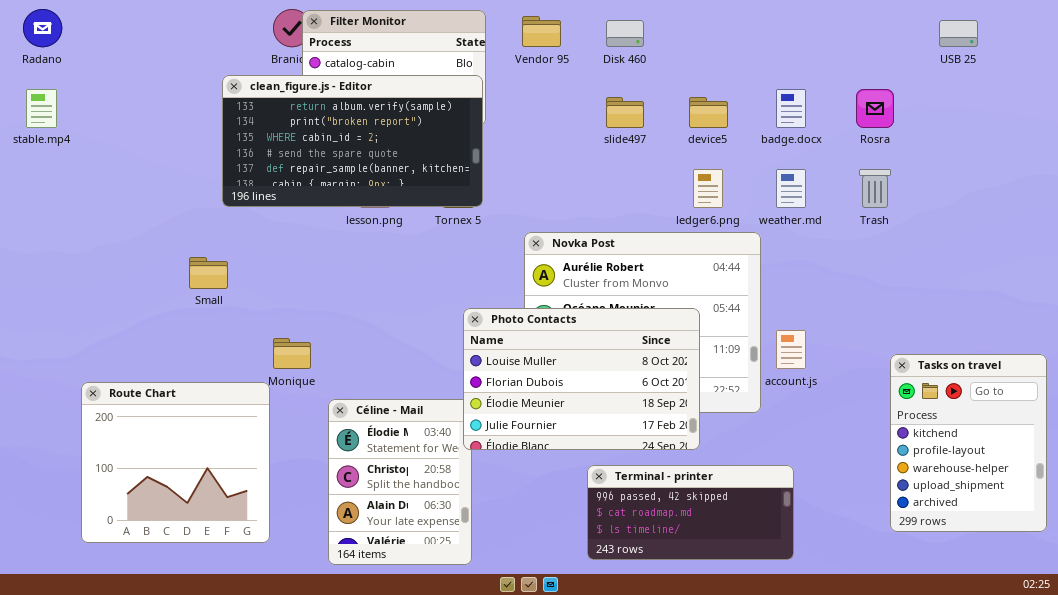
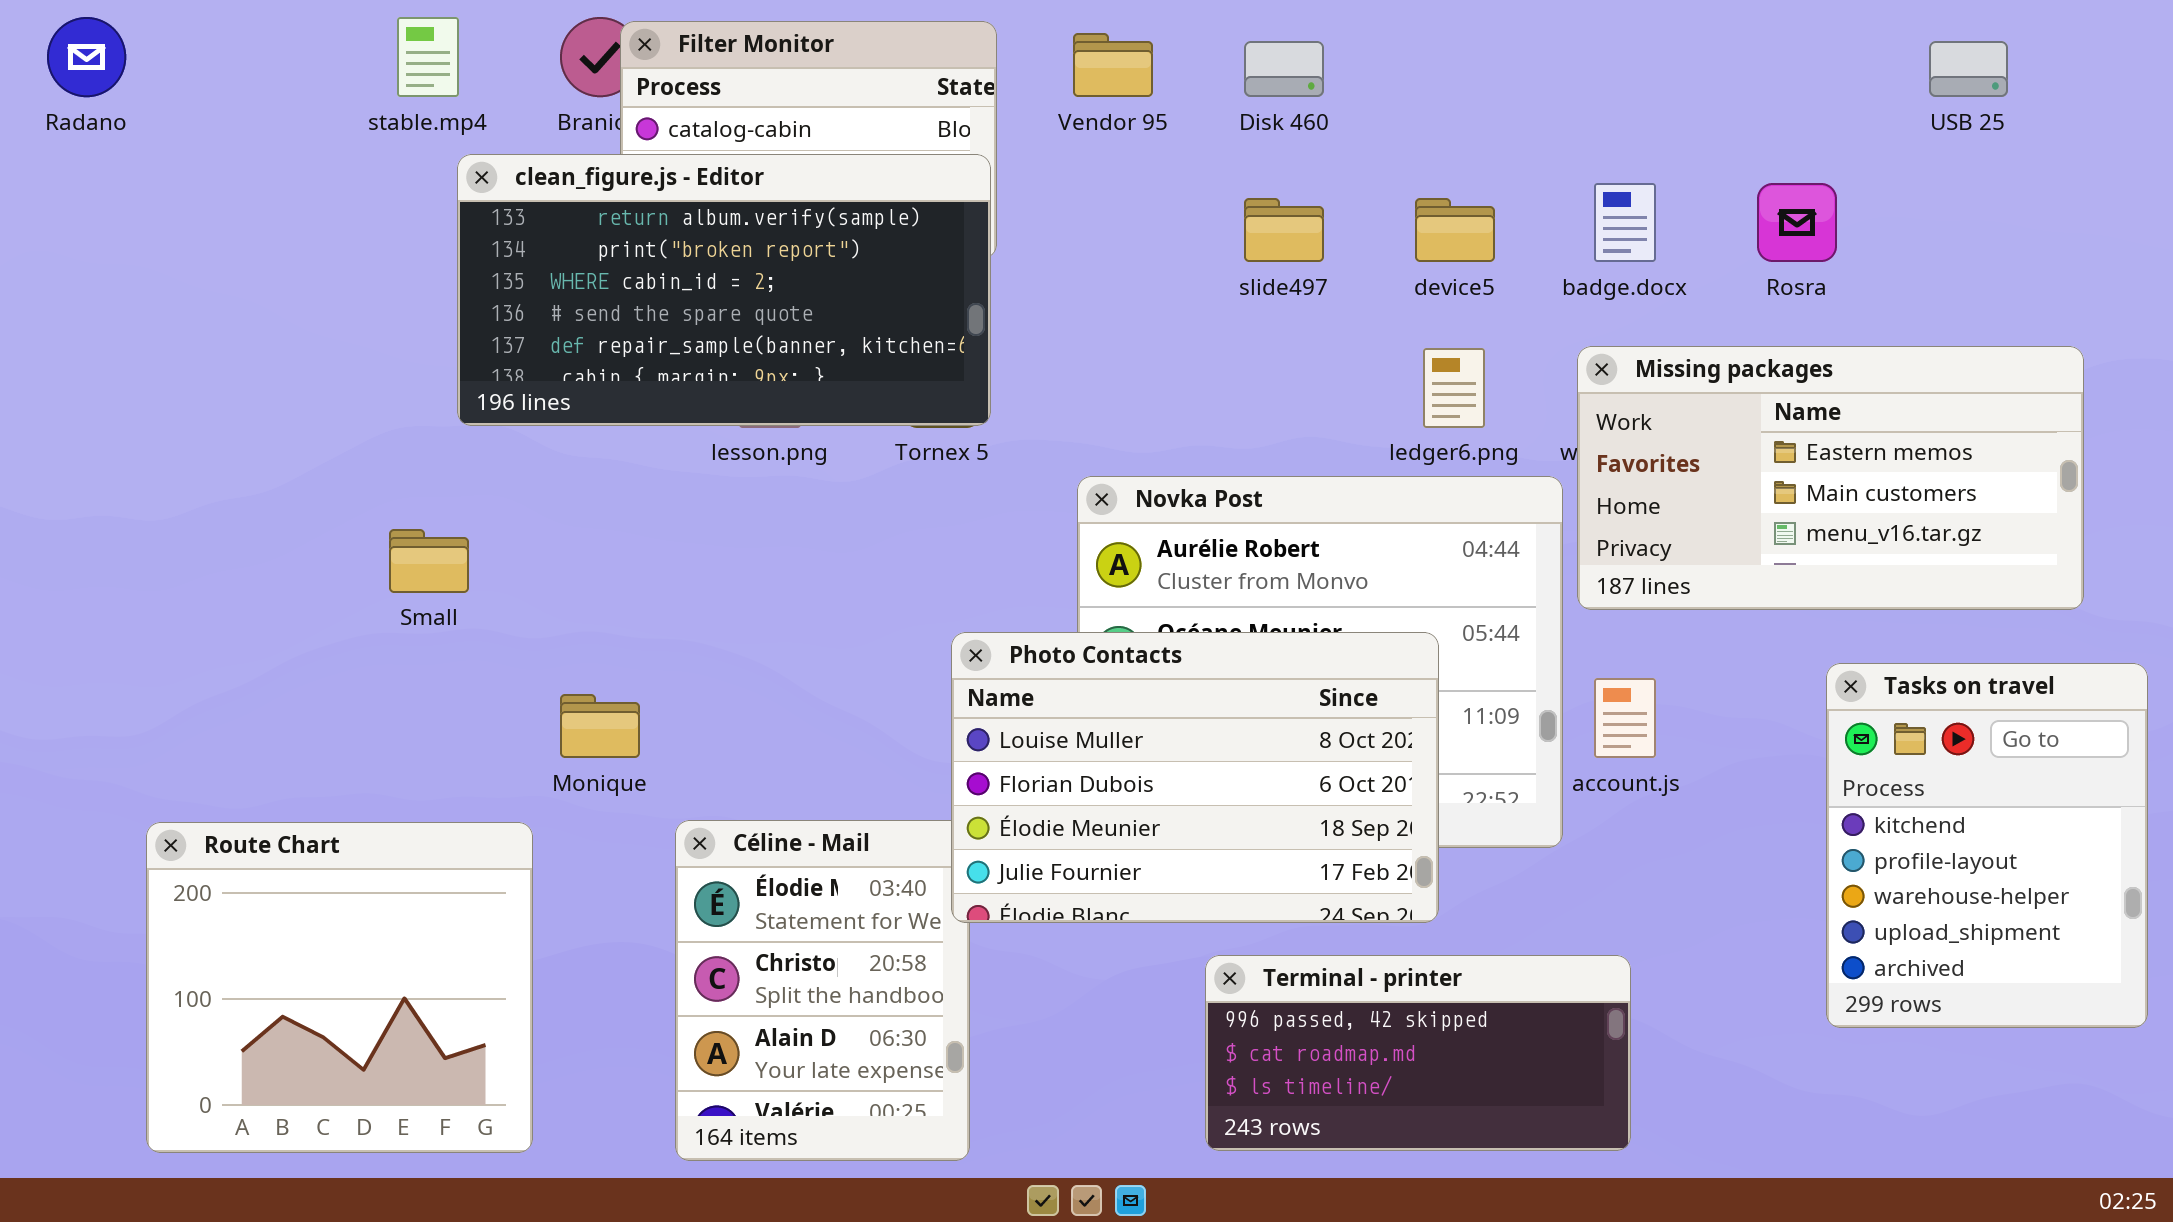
stable.mp4: [26,89,57,128] -> [397,17,459,97], moved
Missing packages: none -> [1577,346,2084,610], opened
Tasks on travel: [890,354,1047,532] -> [1826,663,2148,1028], moved
Route Chart: [81,382,270,543] -> [146,822,533,1153], moved

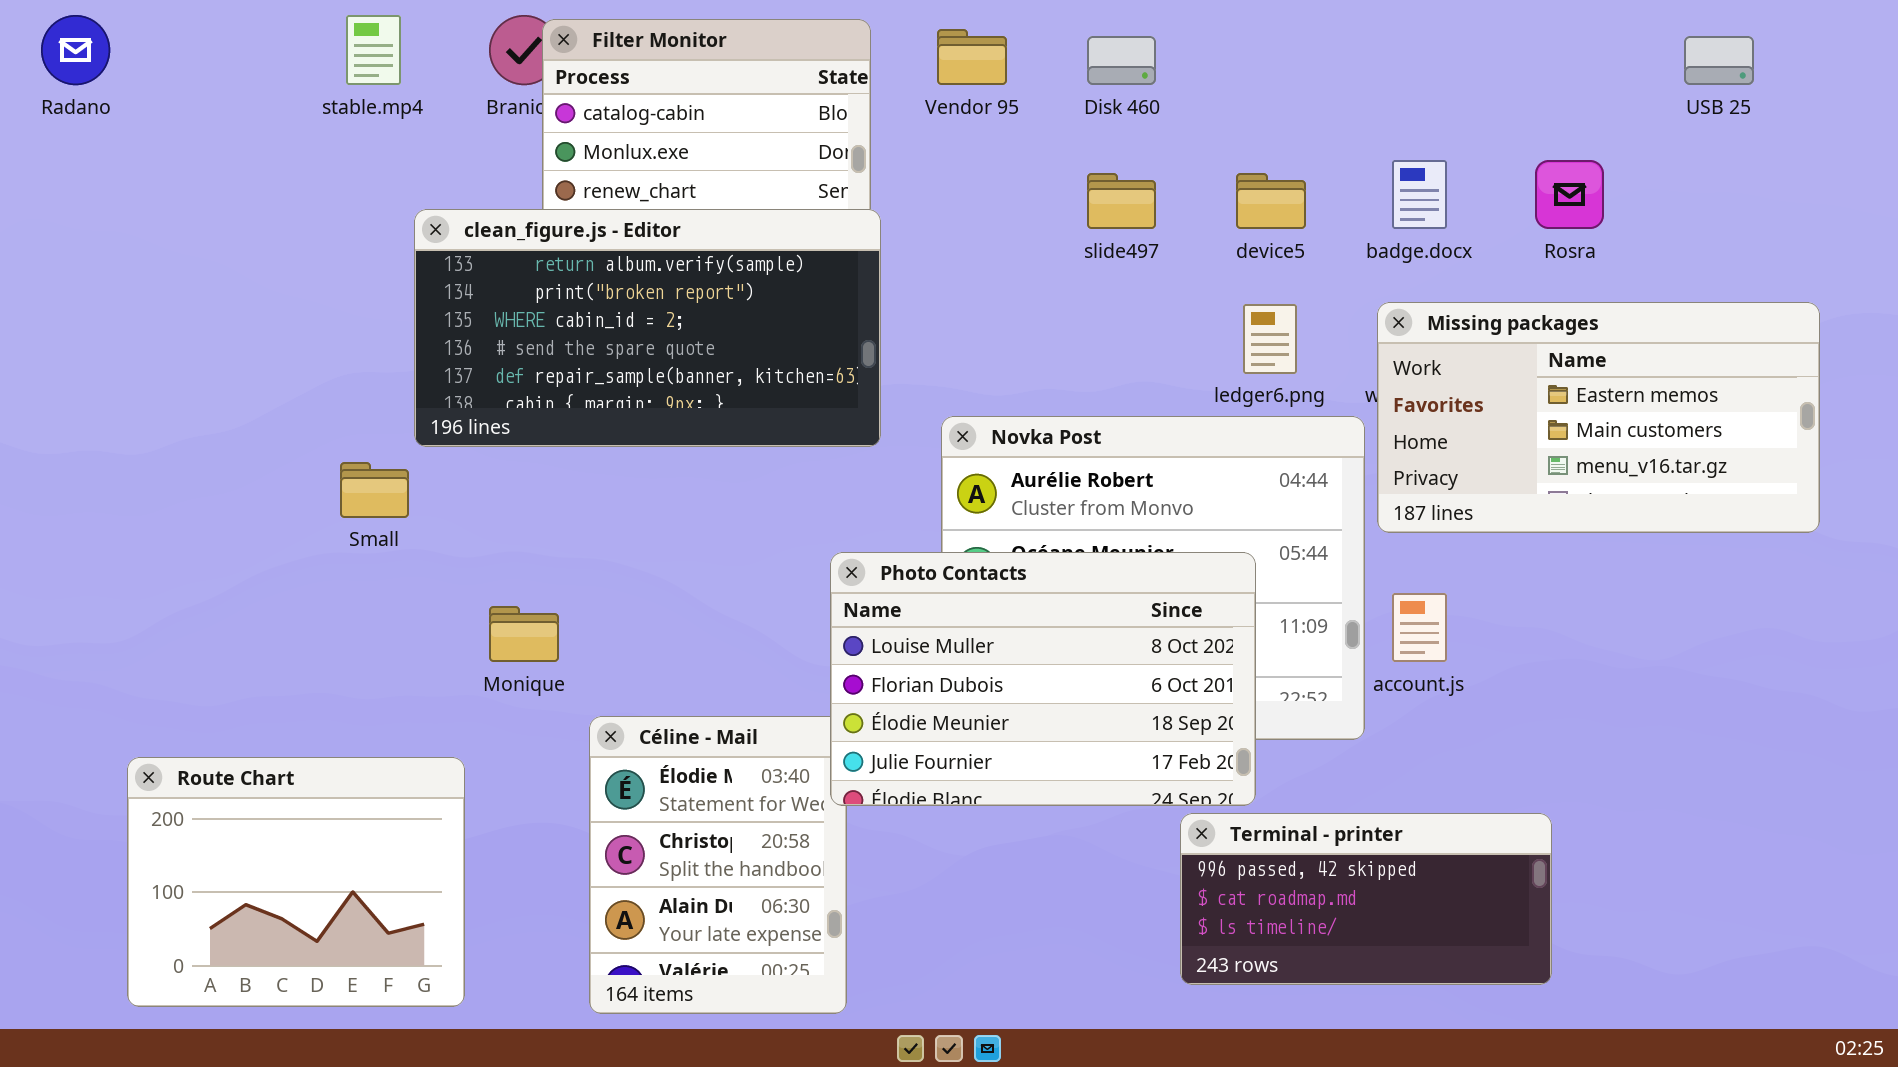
clean_figure.js - Editor: [457,154,991,426] -> [414,209,881,447], moved
Tasks on travel: [1826,663,2148,1028] -> none, closed
Route Chart: [146,822,533,1153] -> [127,757,465,1007], resized
Terminal - printer: [1205,955,1631,1151] -> [1180,813,1552,985], moved

